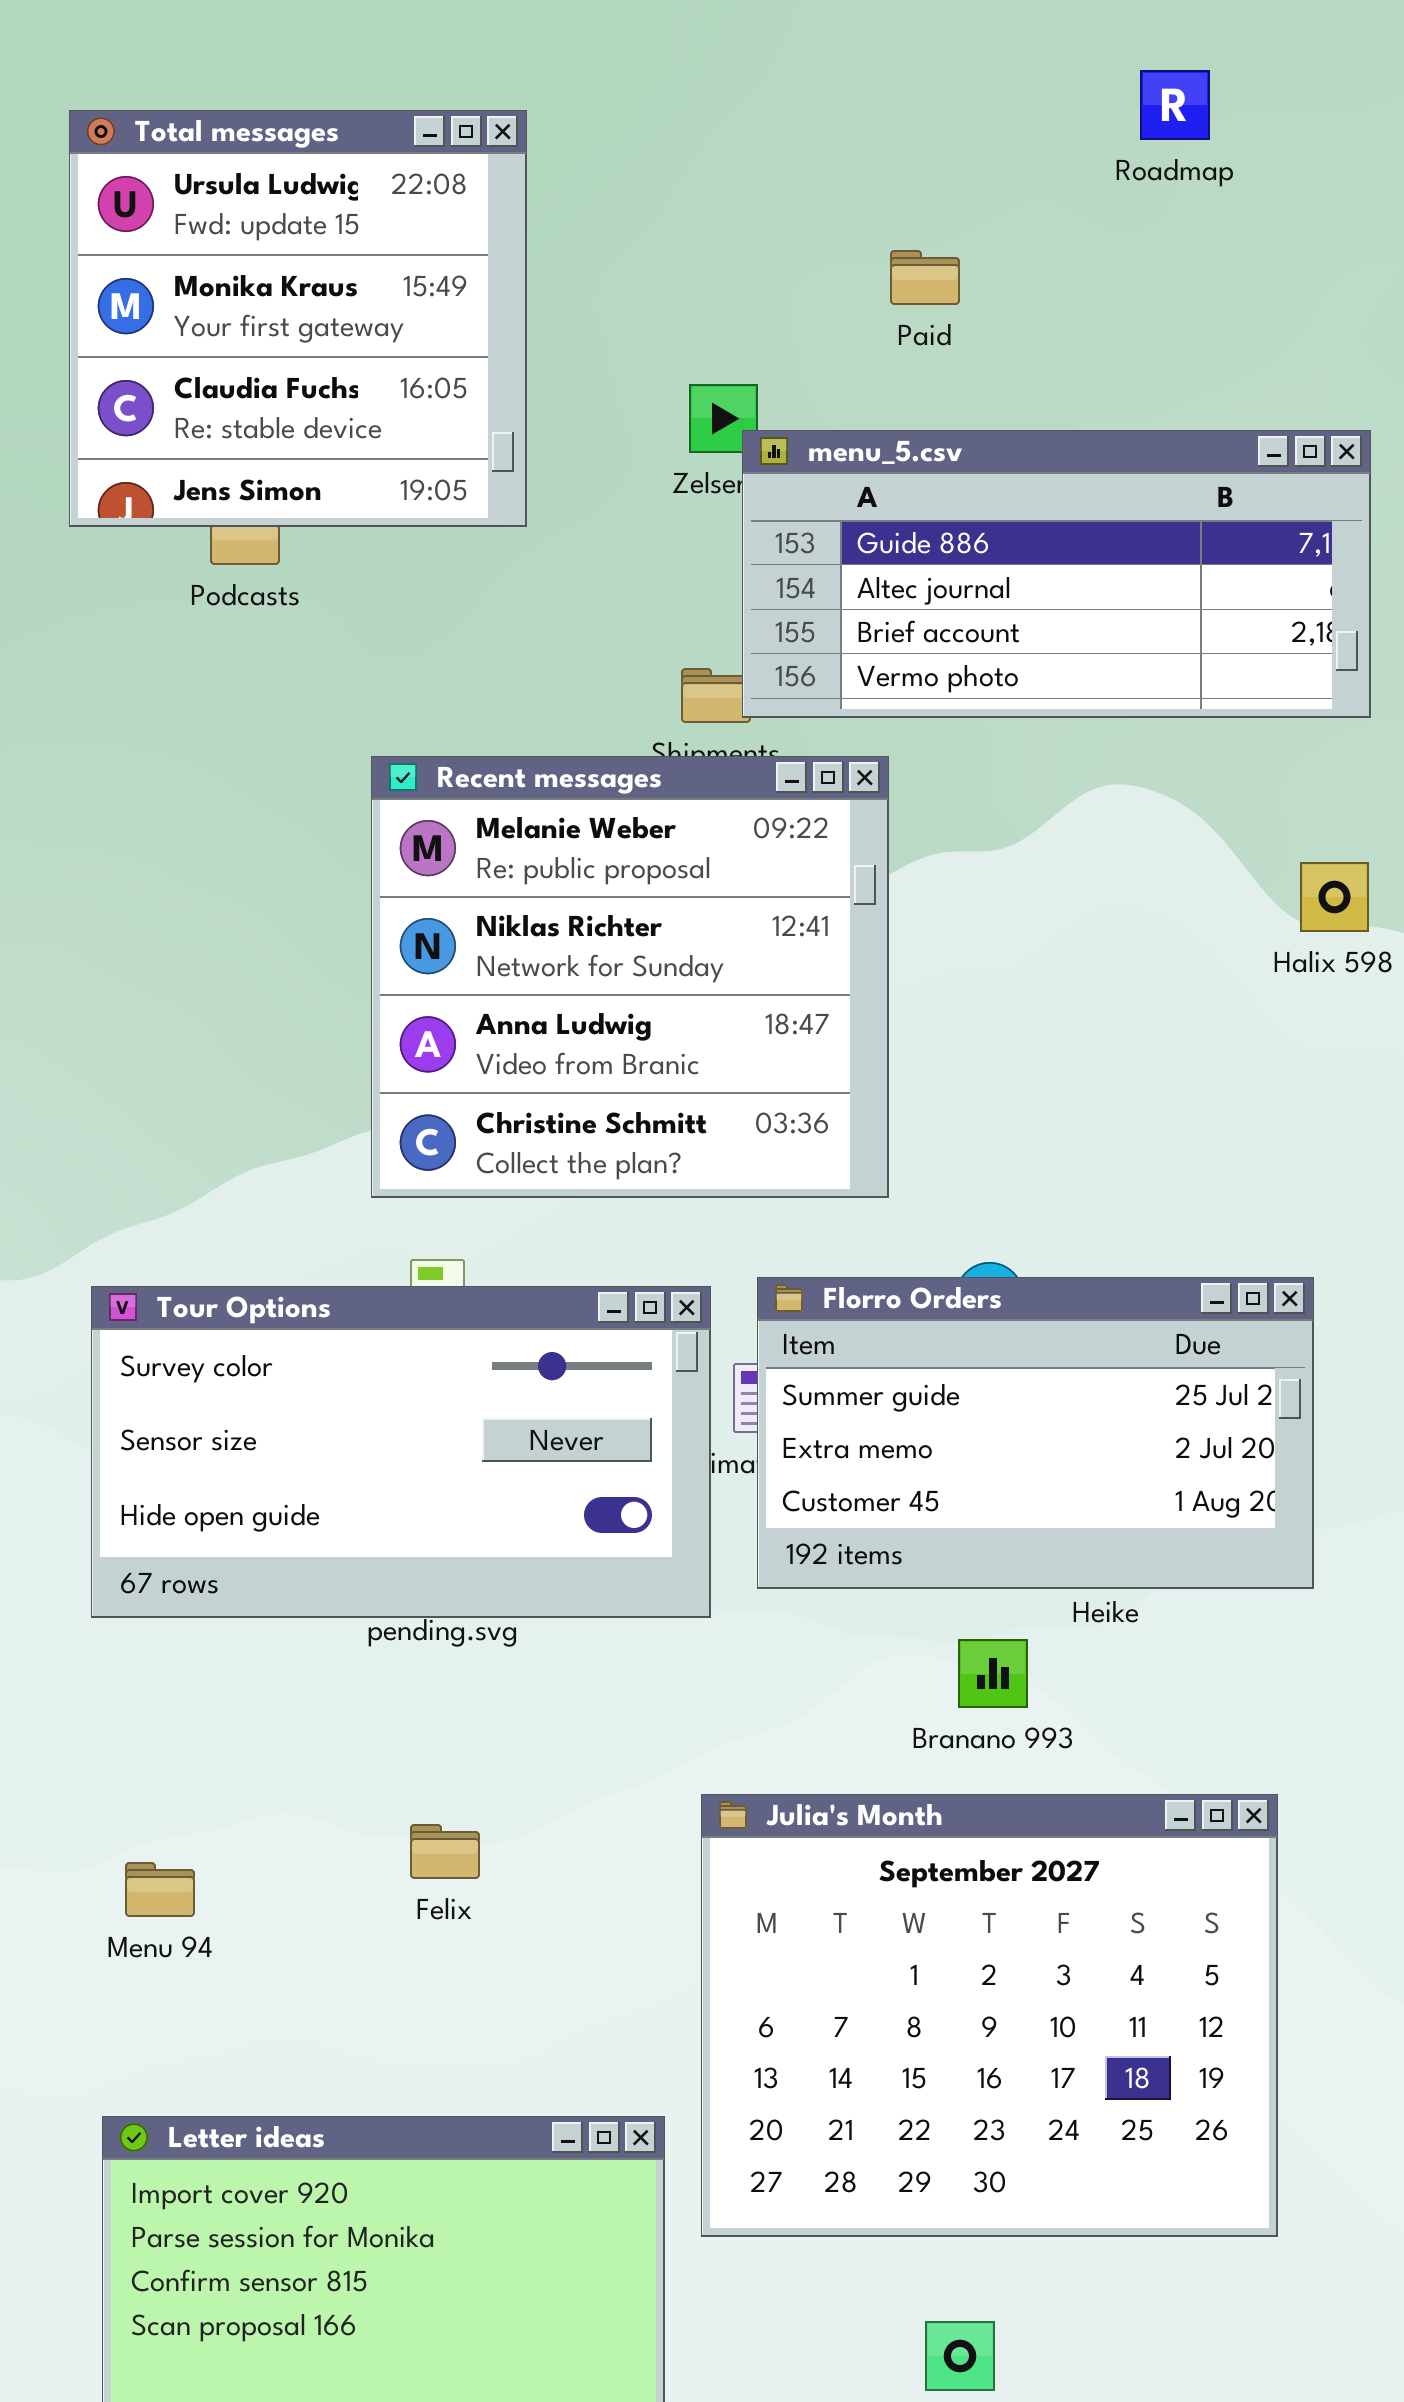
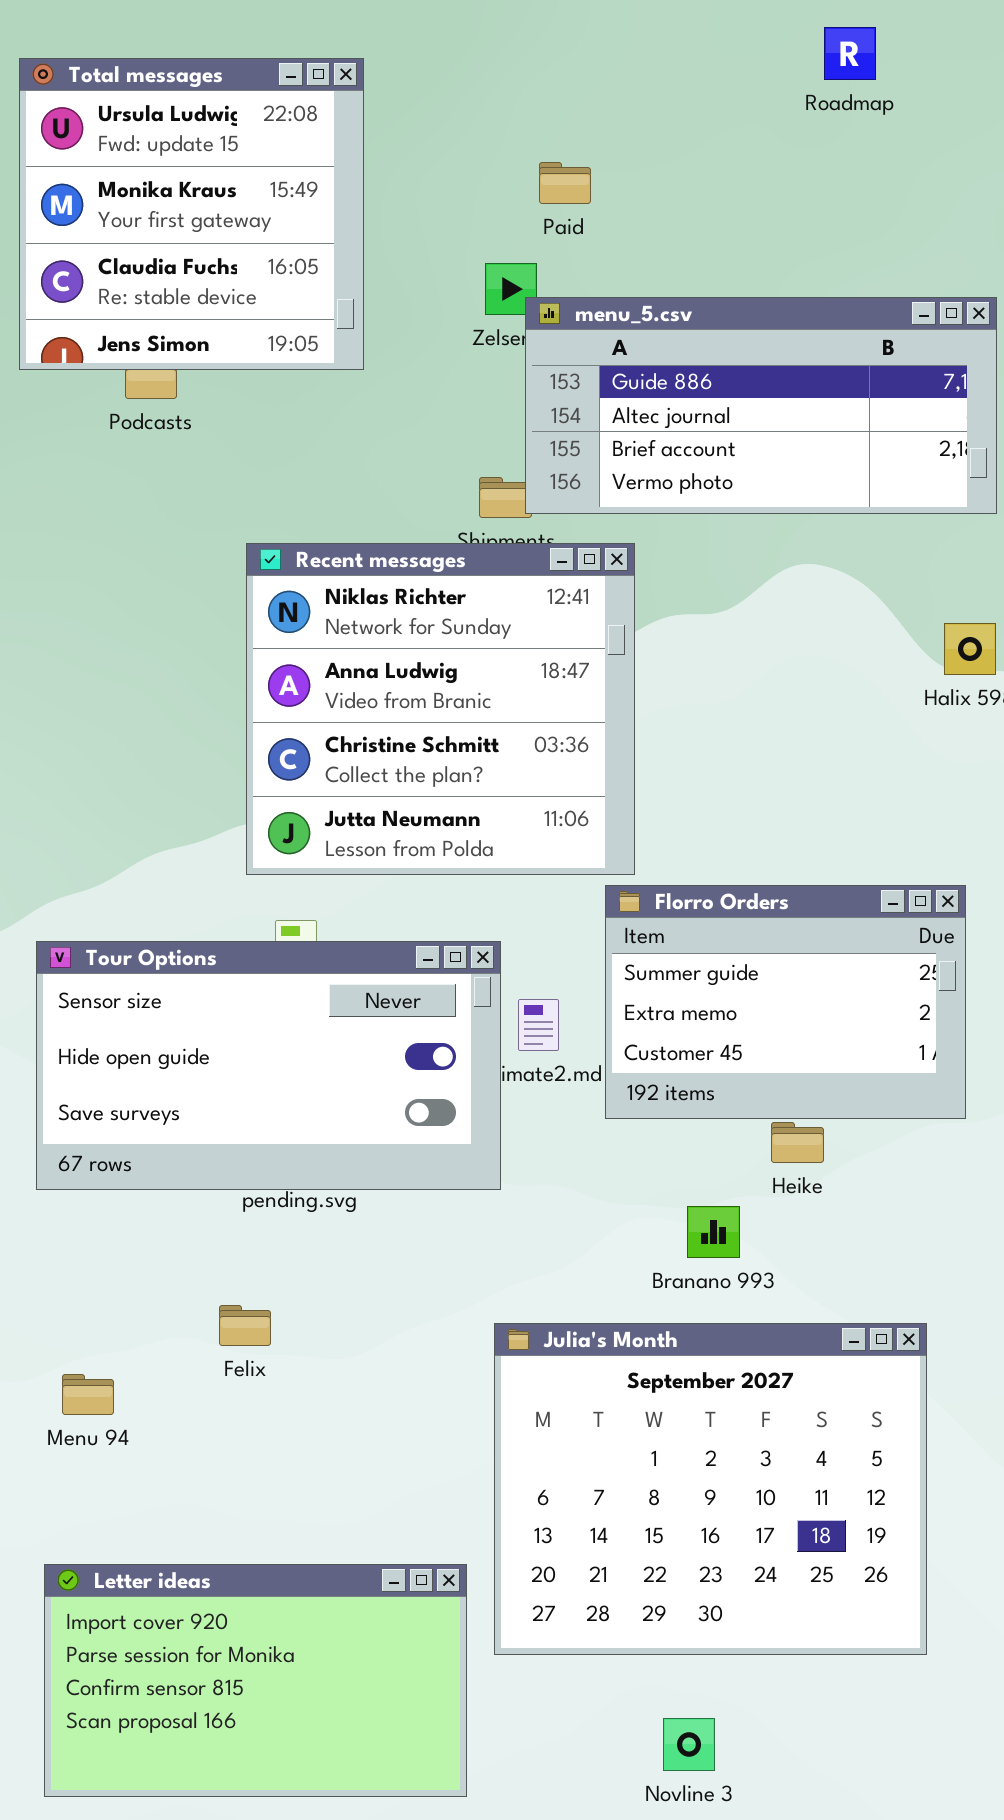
Paid: [890,250,960,305] -> [539,162,591,204], moved
Recent messages: [371,756,889,1198] -> [246,543,635,875], scrolled down 1 row
Florro Orders: [757,1277,1314,1589] -> [605,885,966,1119], moved, resized
Tour Options: [91,1286,711,1618] -> [36,941,501,1190], scrolled down 1 row
Felix: [410,1824,480,1879] -> [219,1305,271,1346], moved

